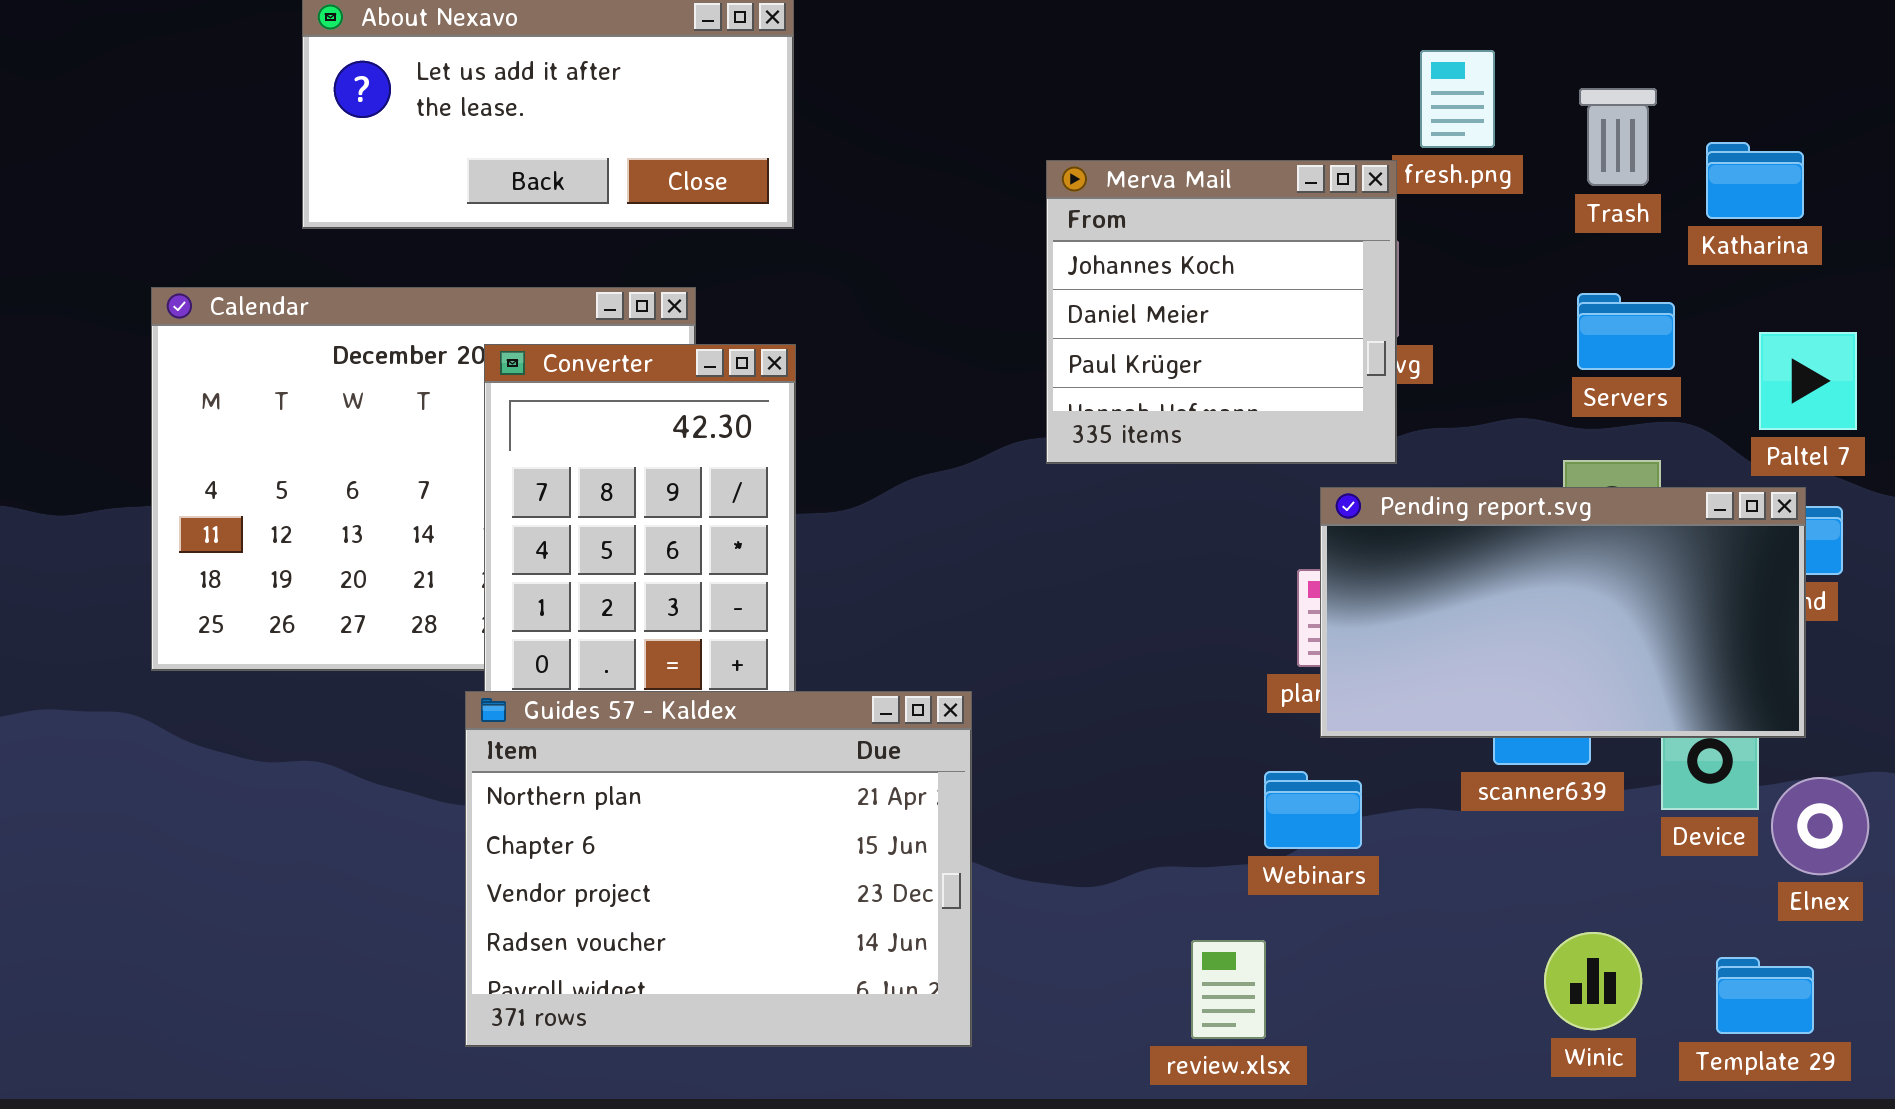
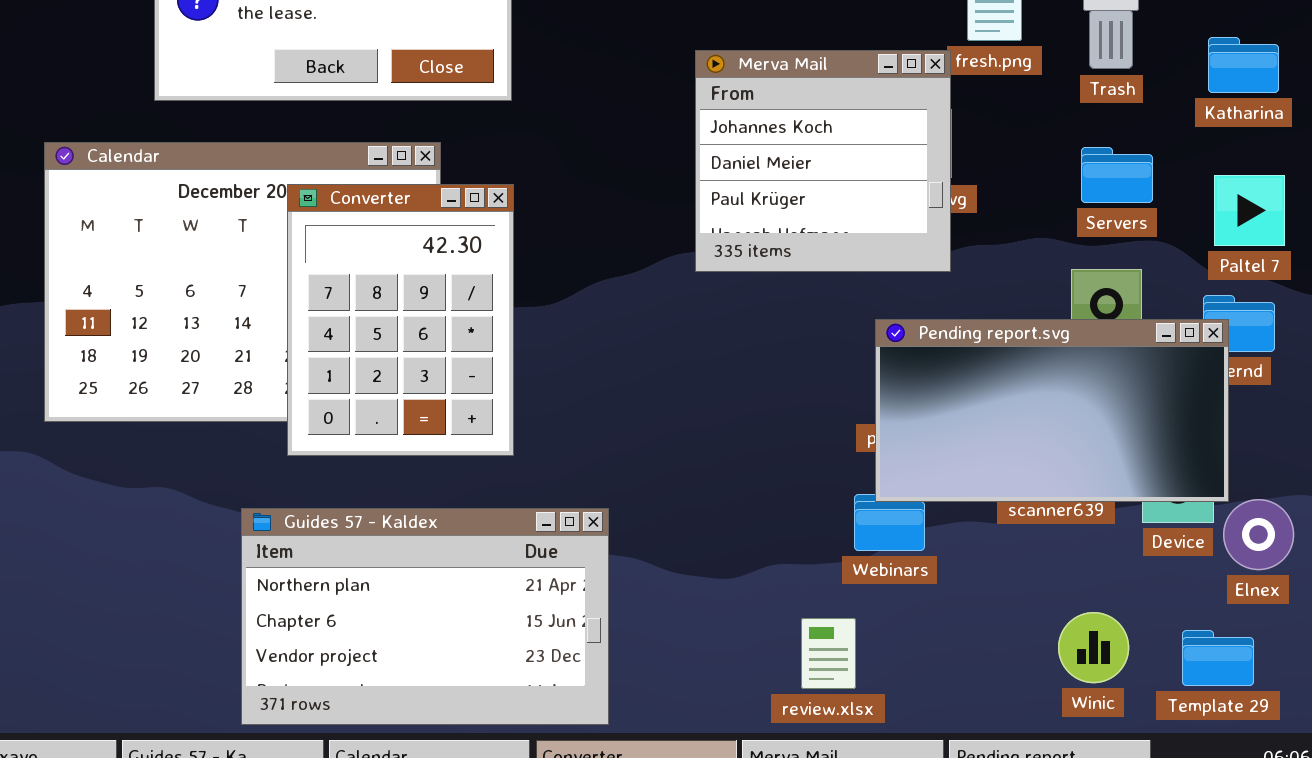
Katharina: [1706,142,1804,219] -> [1208,37,1279,93], moved
Pending report.svg: [1320,487,1806,738] -> [875,319,1229,502], moved
Guides 57 - Kaldex: [465,691,972,1047] -> [241,508,609,725], moved, resized

